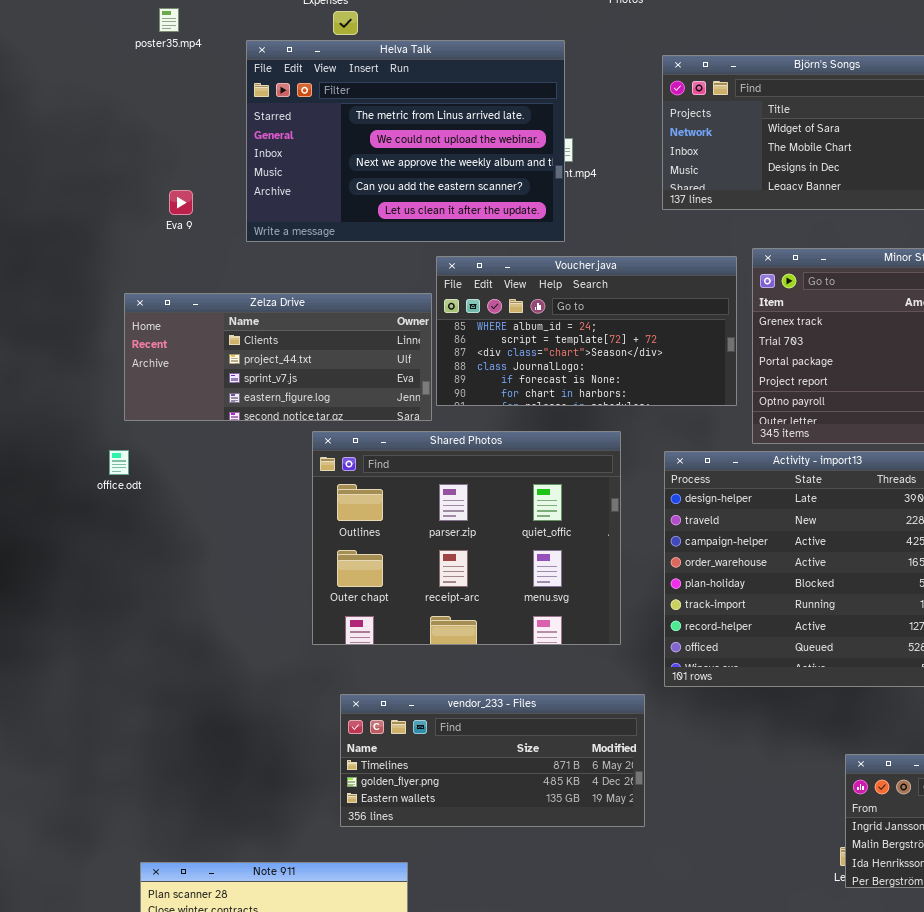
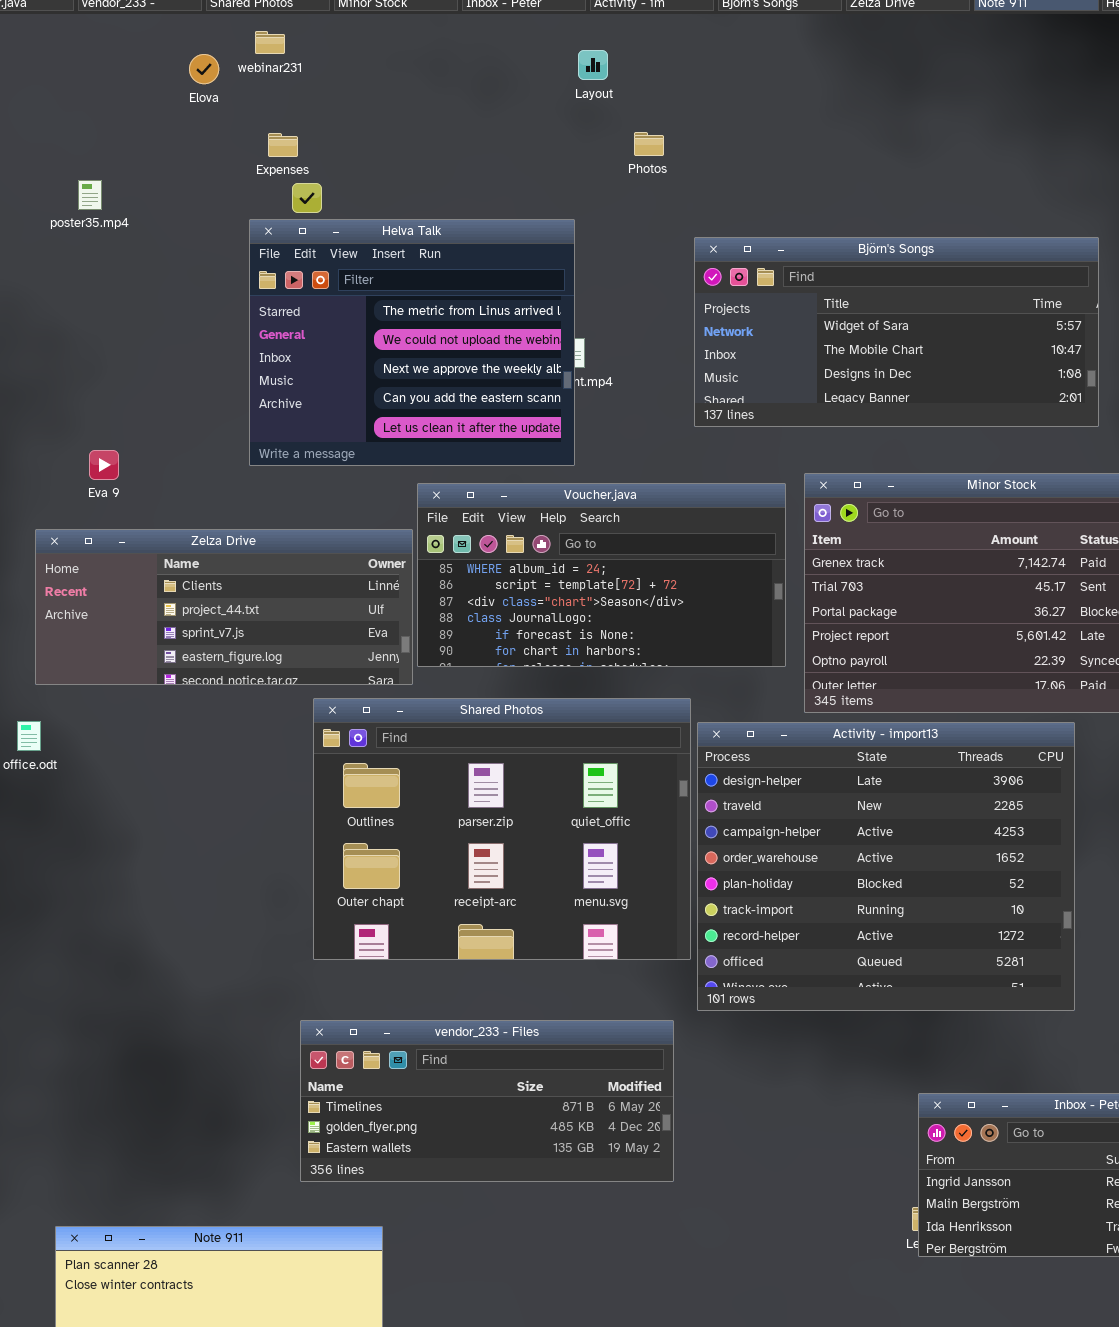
Helva Talk: [246,40,565,242] -> [249,219,575,466], resized
Eva 9: [169,190,193,215] -> [89,450,119,480], moved
Shared Photos: [312,431,621,645] -> [313,698,691,960], moved

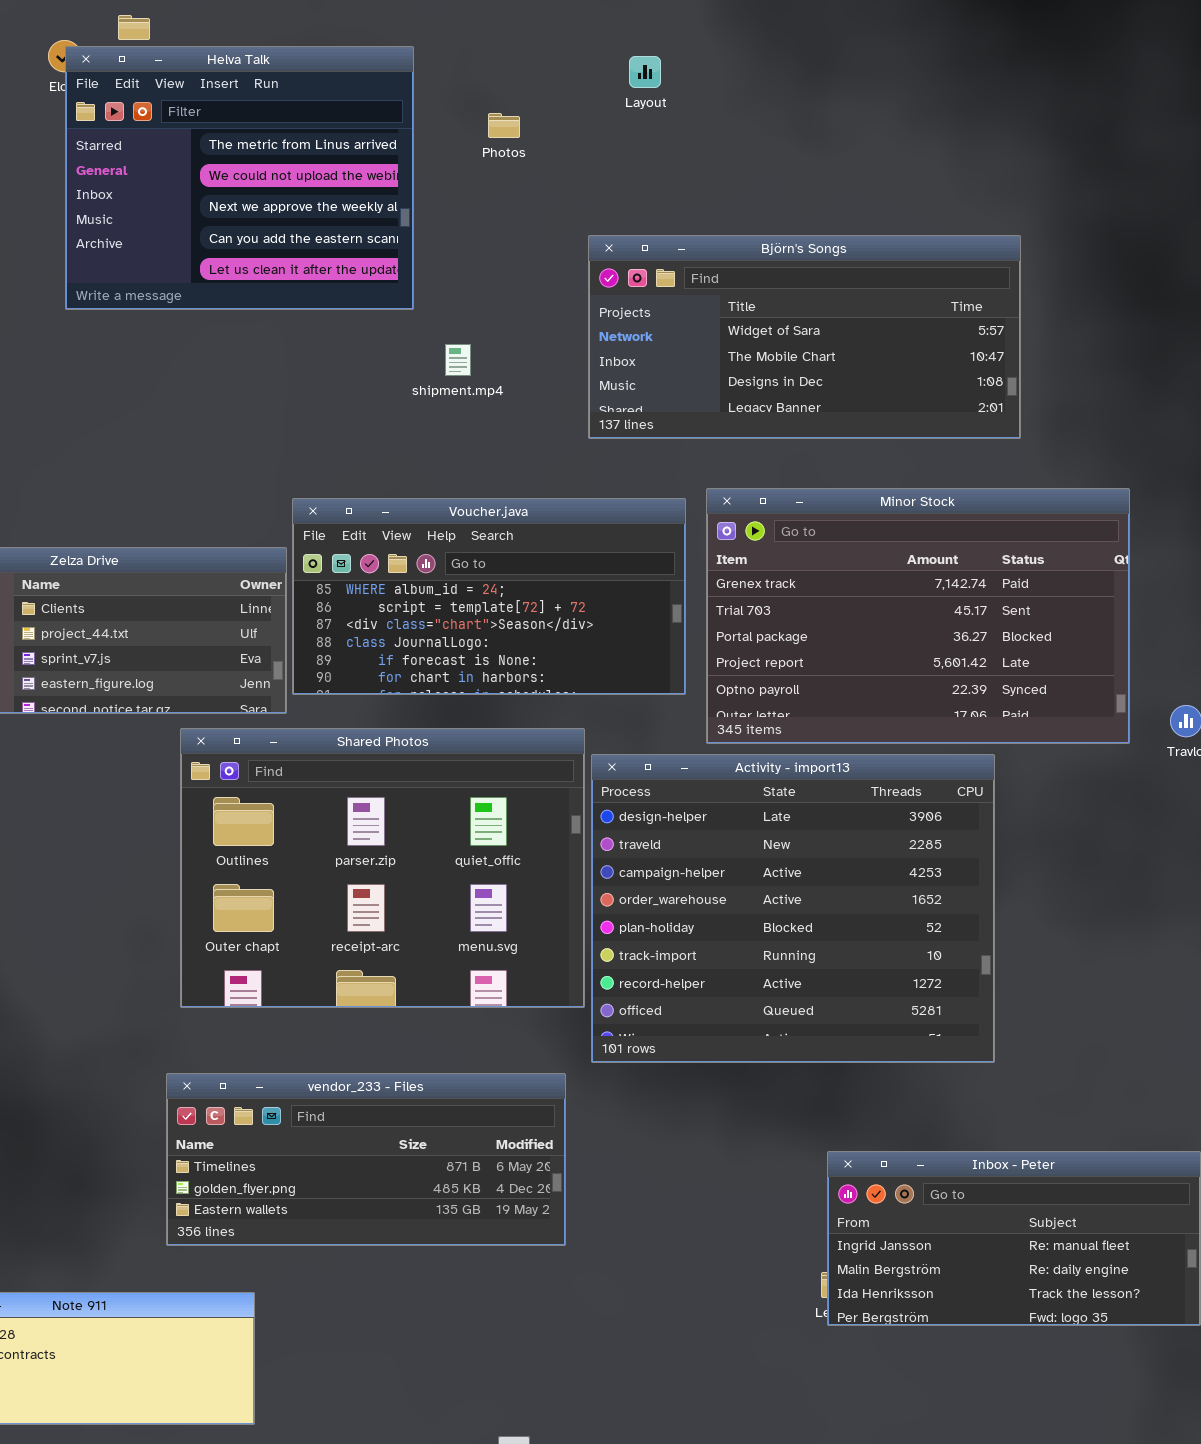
Layout: [578,50,608,80] -> [629,56,661,88], moved
Photos: [634,132,664,156] -> [488,113,520,138], moved
Helva Talk: [249,219,575,466] -> [65,46,414,310], moved

